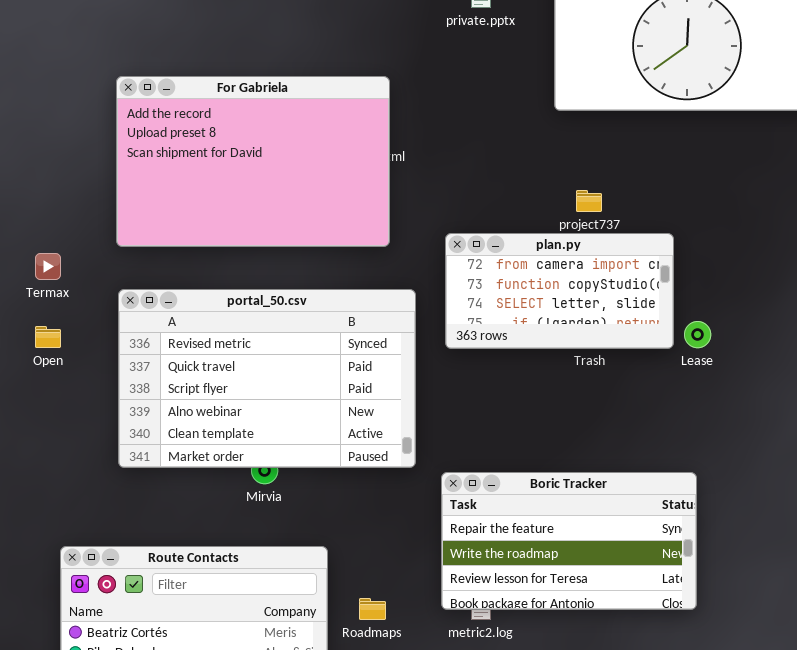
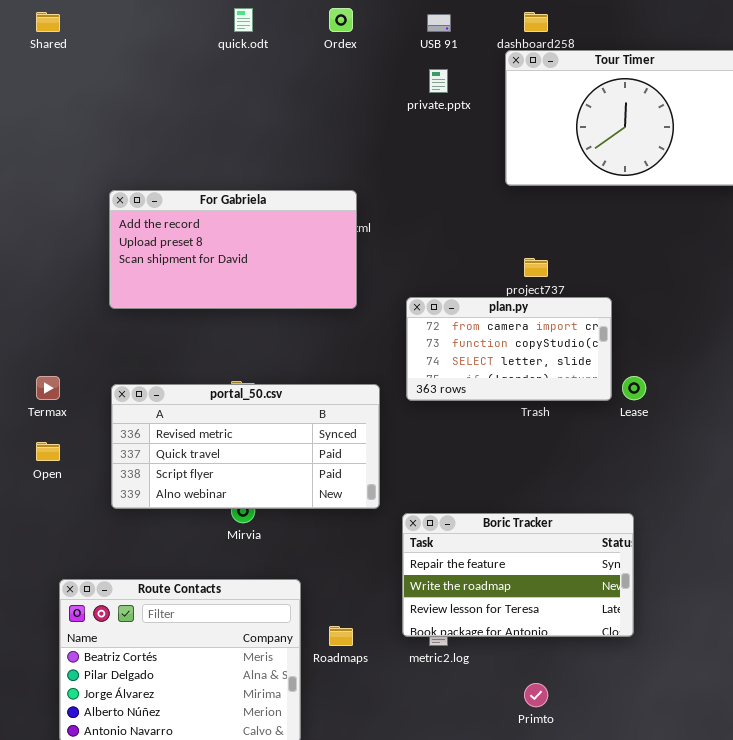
For Gabriela: [116,76,390,247] -> [109,190,357,309], resized
Termax: [35,253,61,280] -> [36,376,60,400], moved
portal_50.csv: [118,289,416,468] -> [111,384,380,509], resized
Open: [35,326,61,348] -> [36,442,60,461], moved

